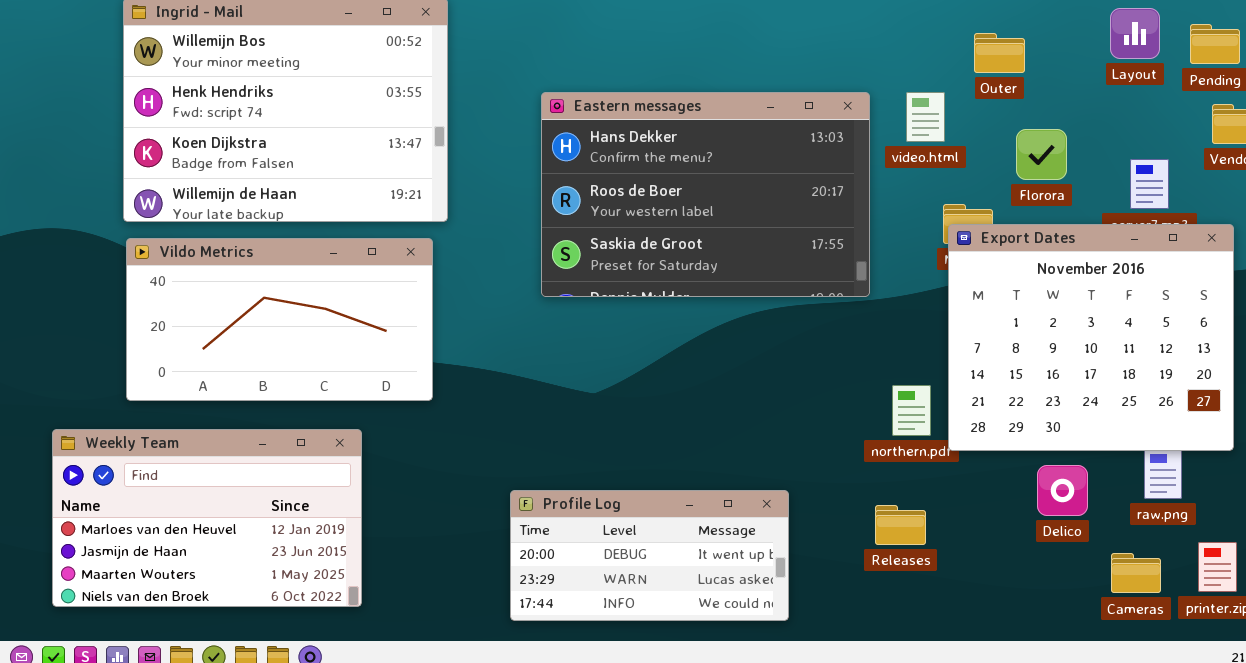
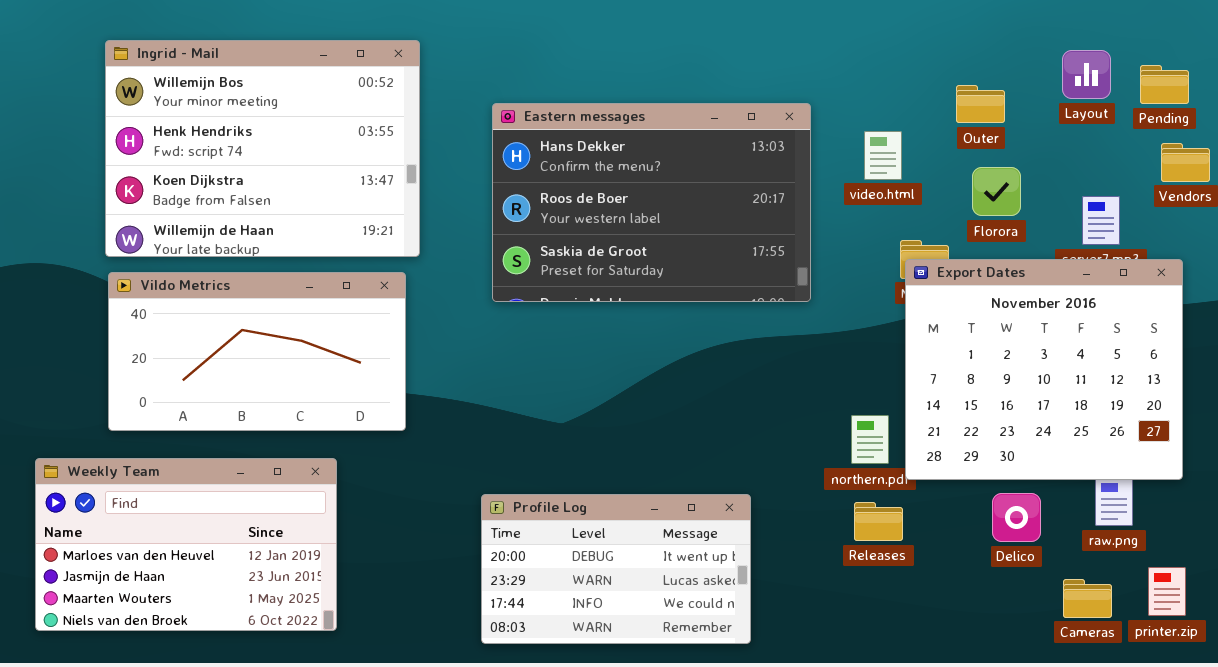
Outer: [974,33,1025,73] -> [956,85,1005,123], moved
Eastern messages: [541,92,870,297] -> [492,103,811,302], moved
Profile Log: [510,490,789,621] -> [481,494,751,644], resized
Releases: [875,505,926,545] -> [854,502,903,541], moved

